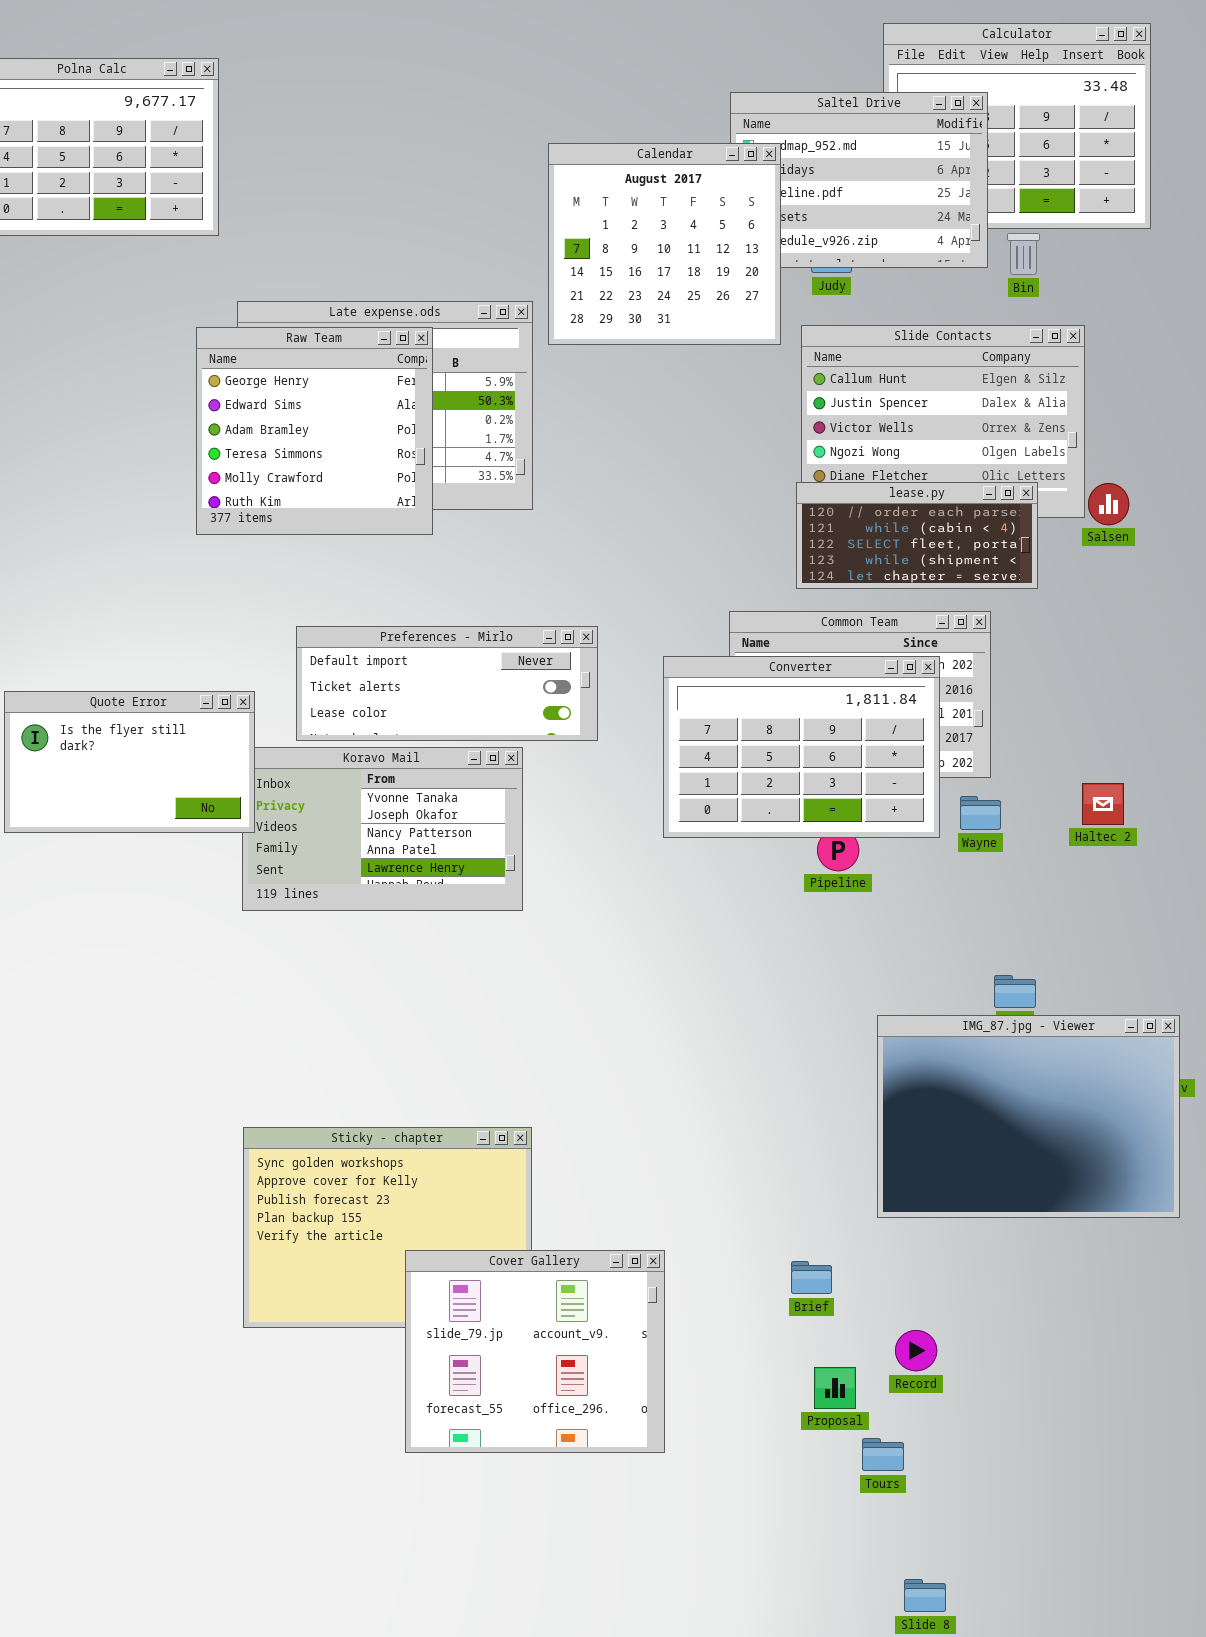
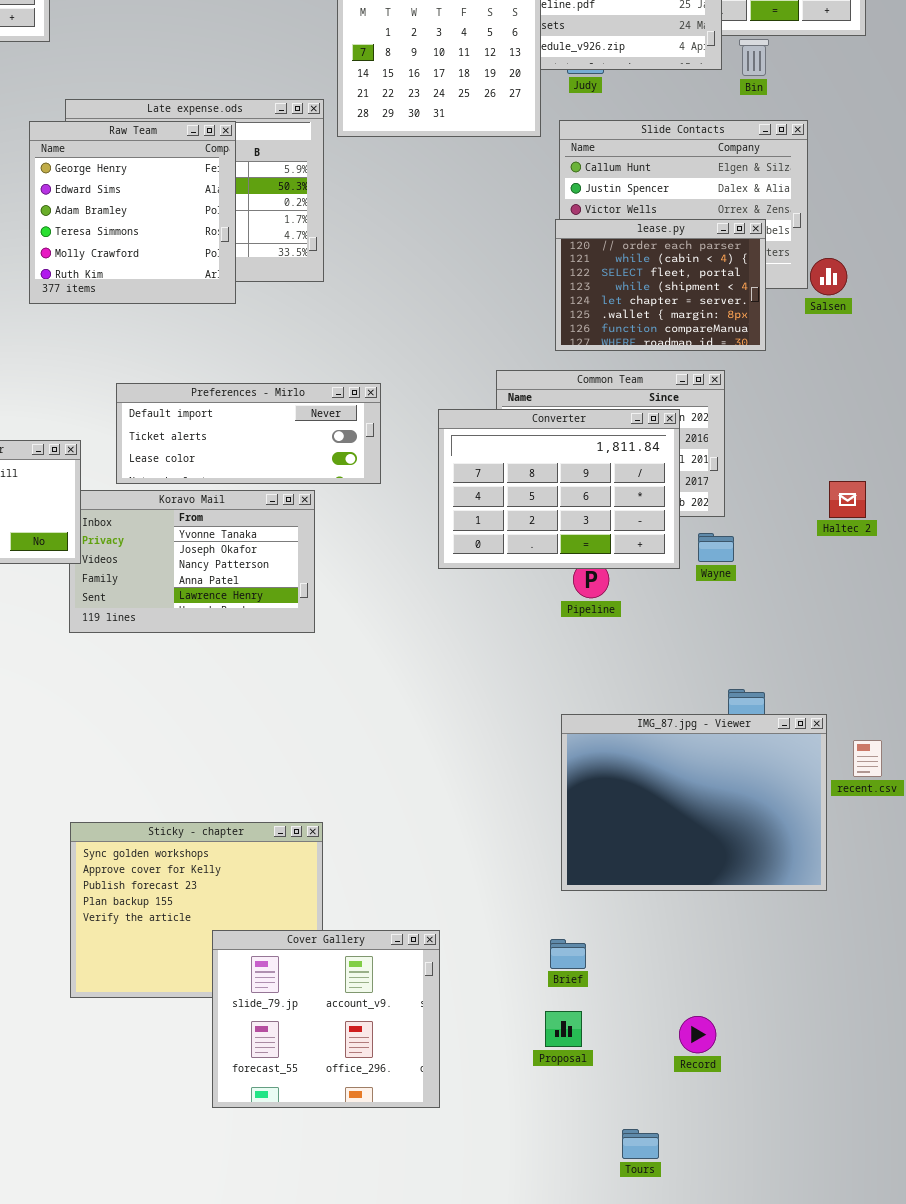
lease.py: [796,482,1038,589] -> [555,219,766,351], resized
Haltec 2: [1082,783,1124,825] -> [829,481,866,518], moved
IMG_87.jpg - Viewer: [877,1015,1180,1218] -> [561,714,827,891], moved
Record: [895,1330,937,1371] -> [679,1016,716,1053], moved
Proposal: [814,1367,856,1409] -> [545,1011,582,1047], moved
Tours: [862,1438,904,1471] -> [622,1129,659,1159], moved

